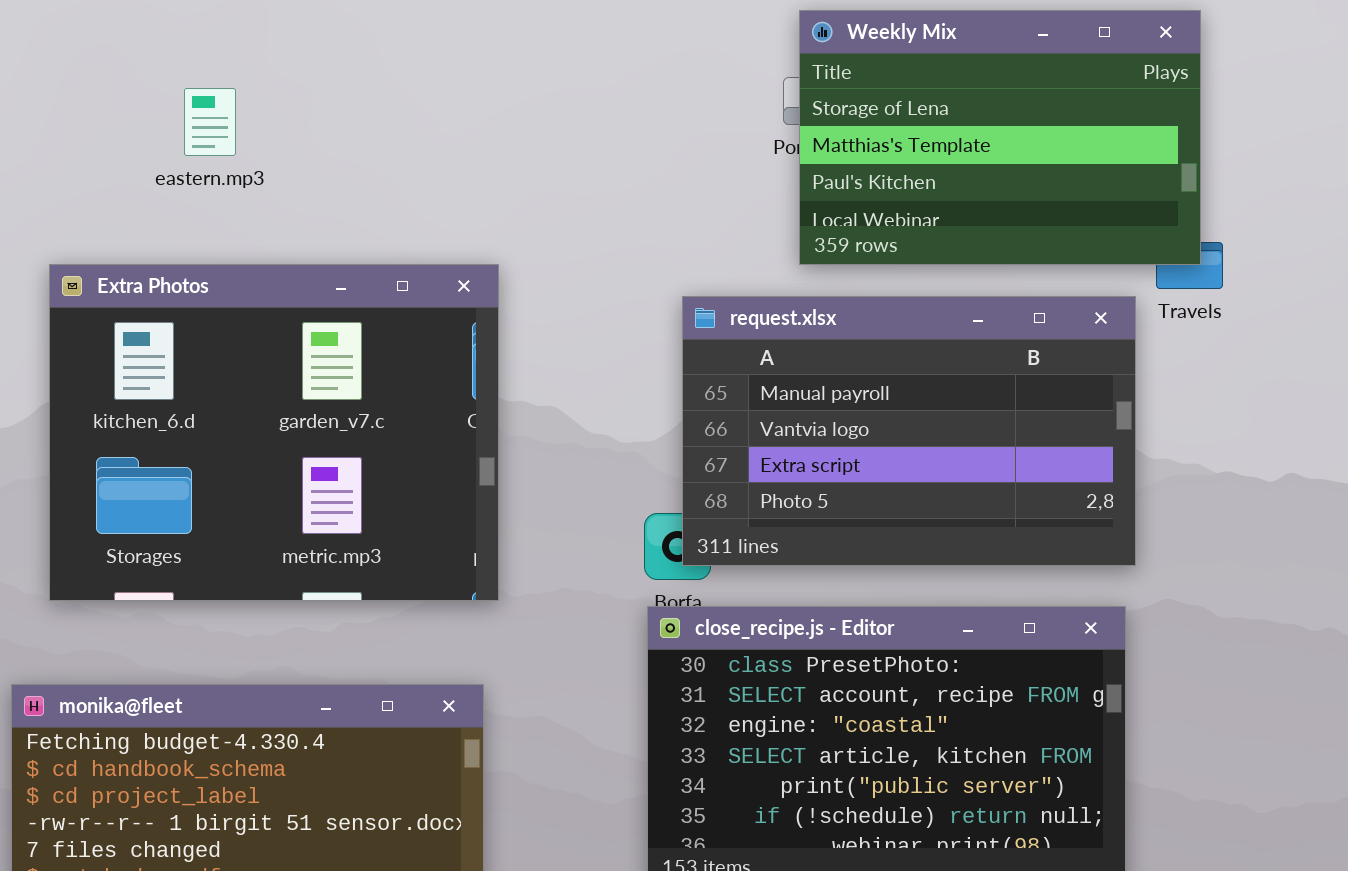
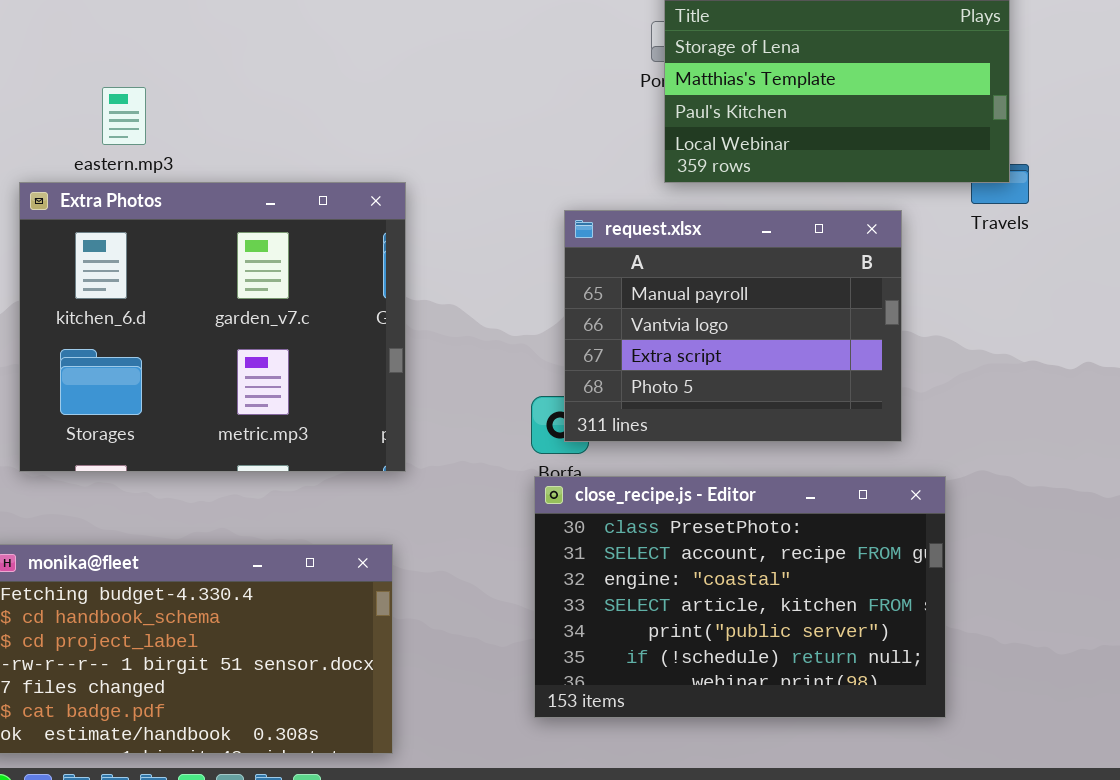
eastern.mp3: [184,88,236,156] -> [102,87,146,145], moved
request.xlsx: [682,296,1136,566] -> [564,210,902,442], resized

